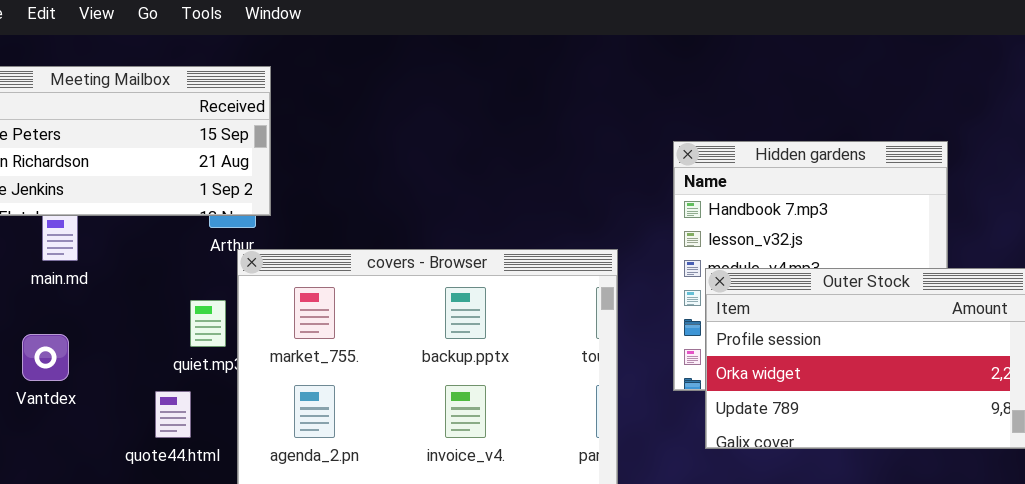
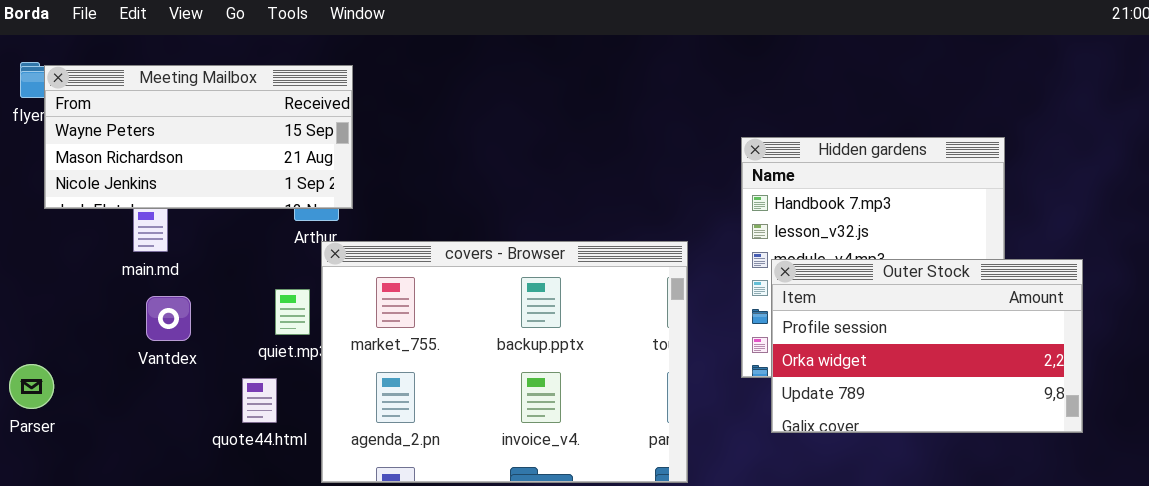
Vantdex: [22,334,69,381] -> [146,296,191,341], moved

